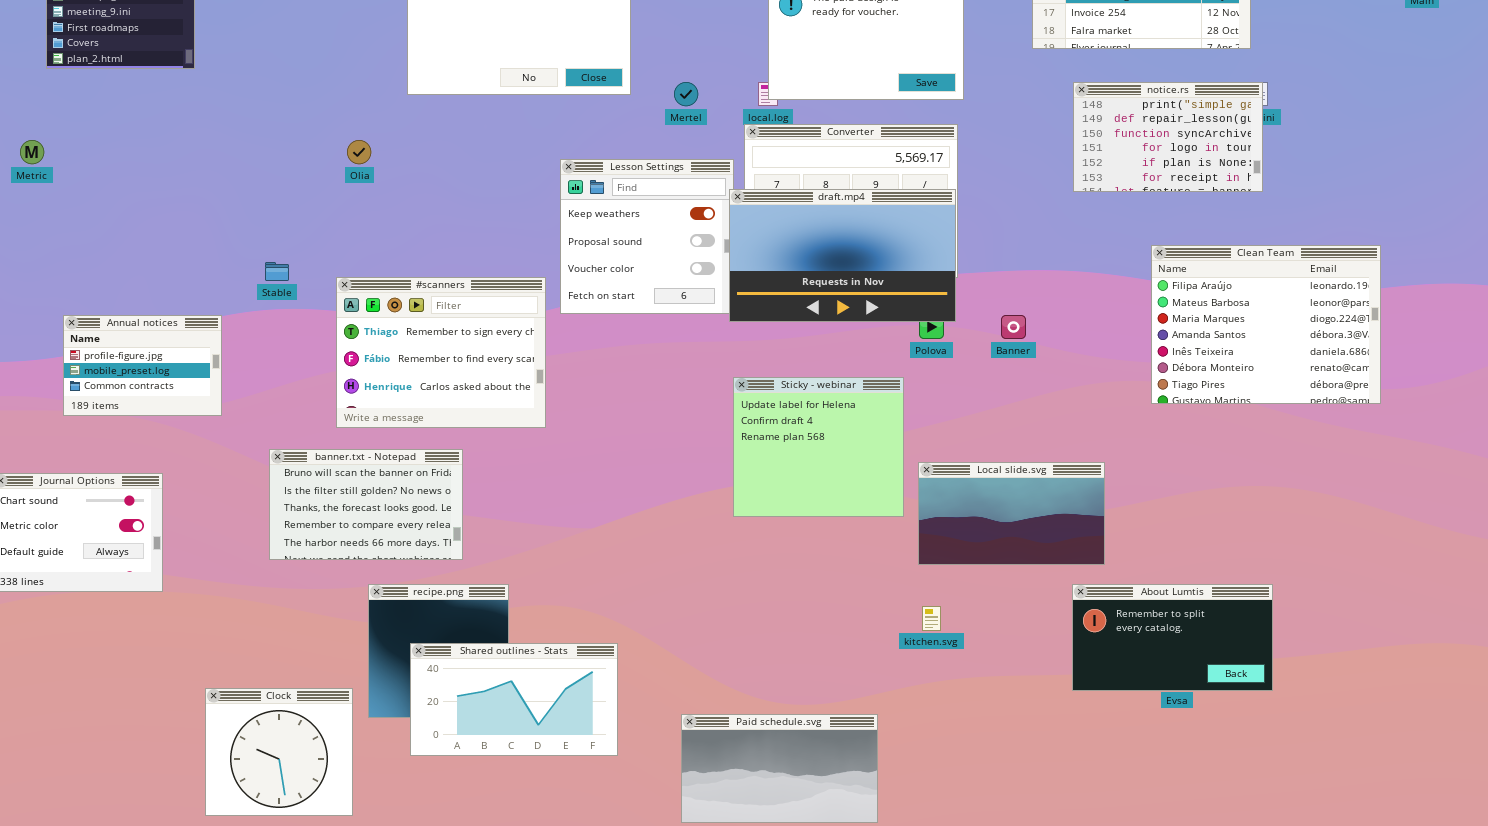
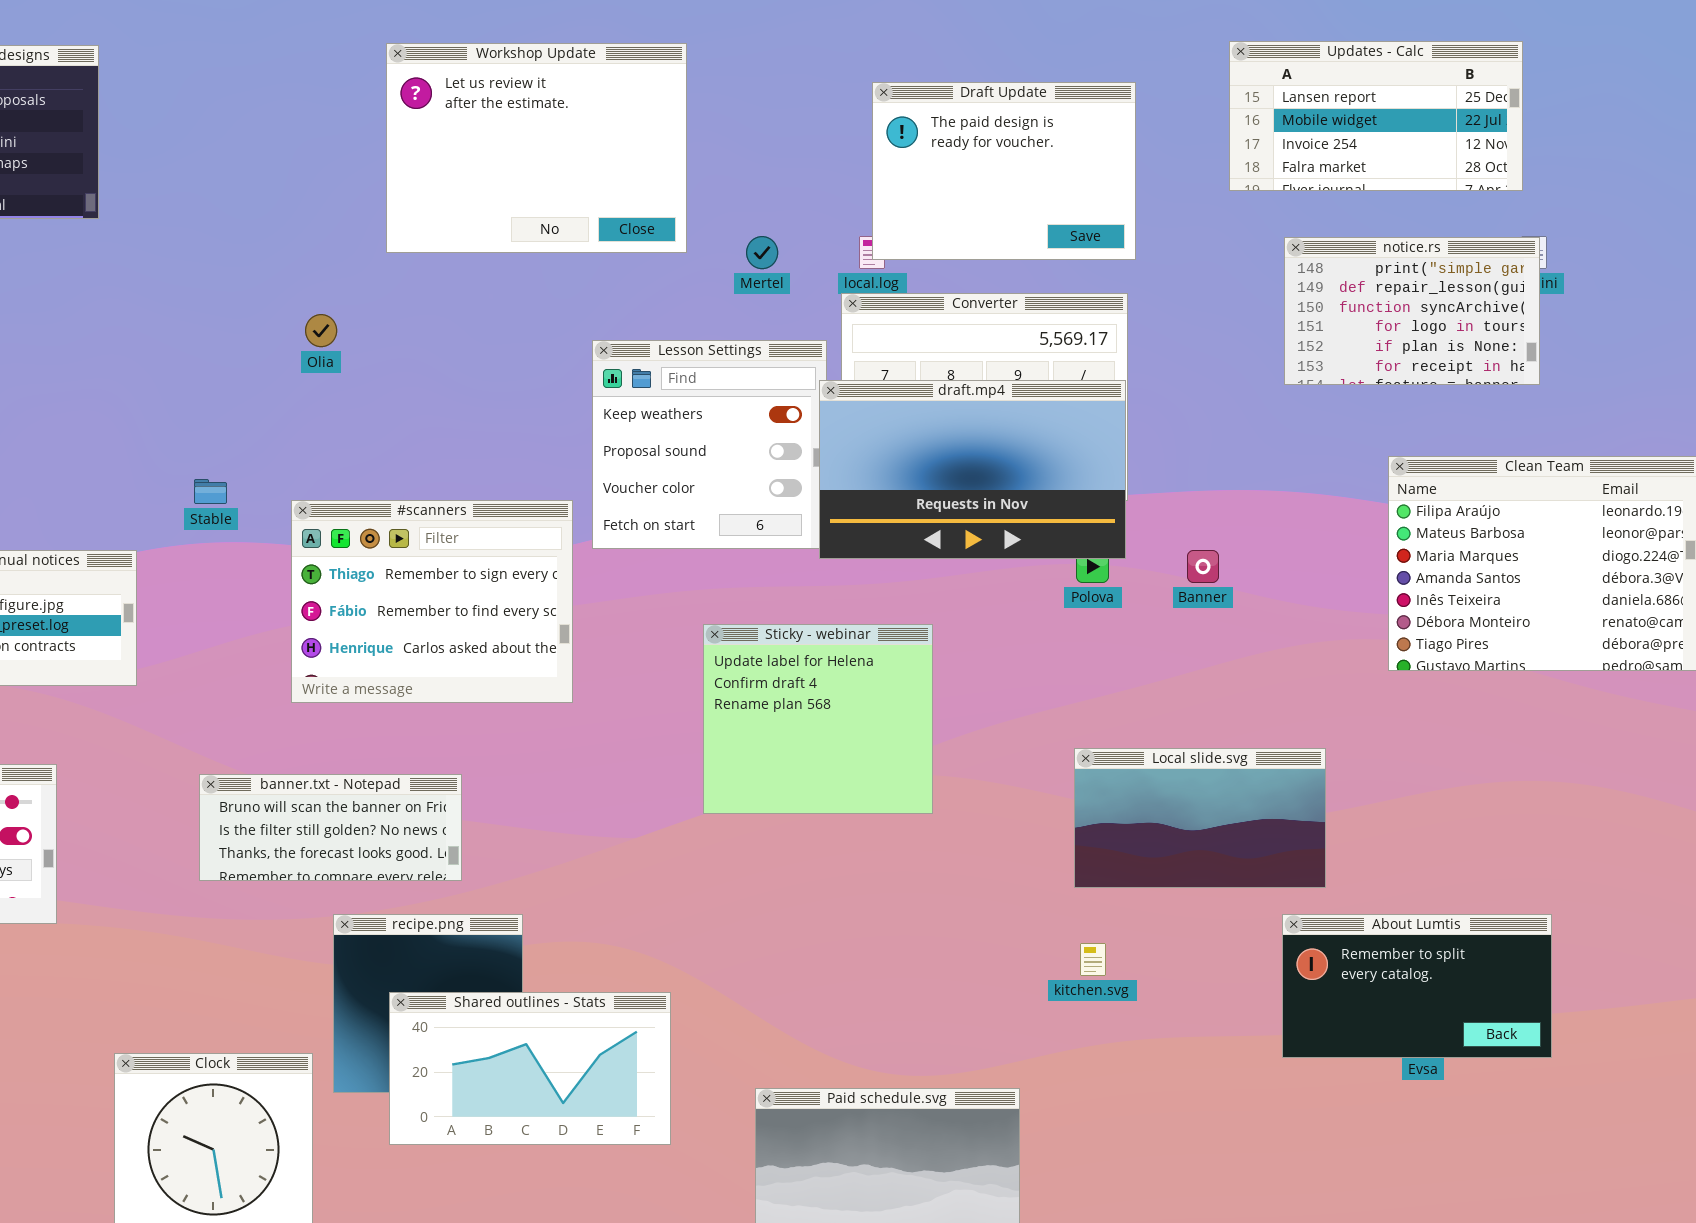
Sticky - webinar: [733,377,904,517] -> [703,624,933,814], moved
banner.txt - Notepad: [269,449,463,560] -> [199,774,462,881], resized

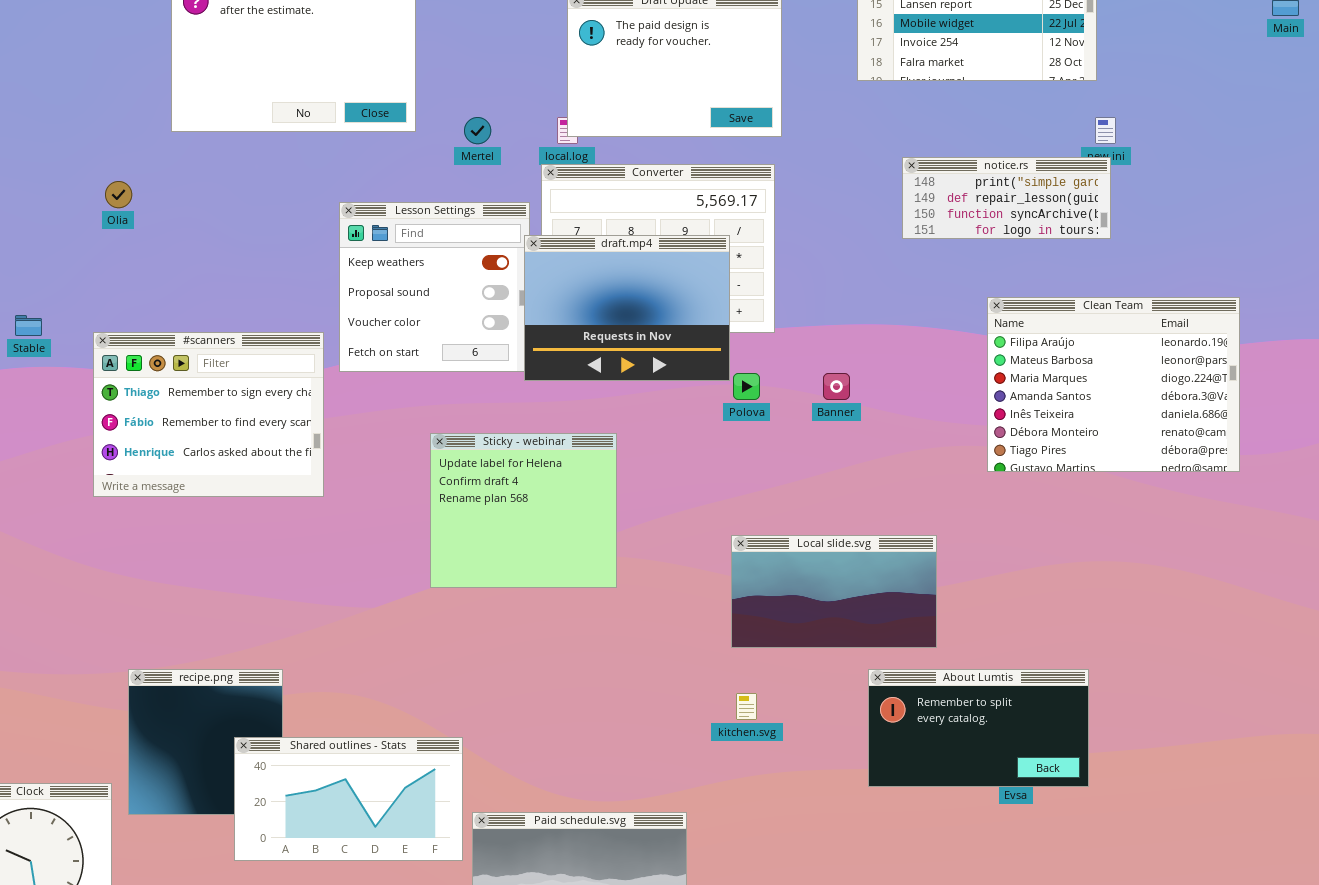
notice.rs: [1284,237,1540,385] -> [902,157,1111,239], resized
draft.mp4: [819,380,1126,559] -> [524,235,730,381], resized
banner.txt - Notepad: [199,774,462,881] -> none, closed
About Lumtis: [1282,914,1552,1058] -> [868,669,1089,787], moved
Shared outlines - Stats: [389,992,671,1145] -> [234,737,463,861], moved

